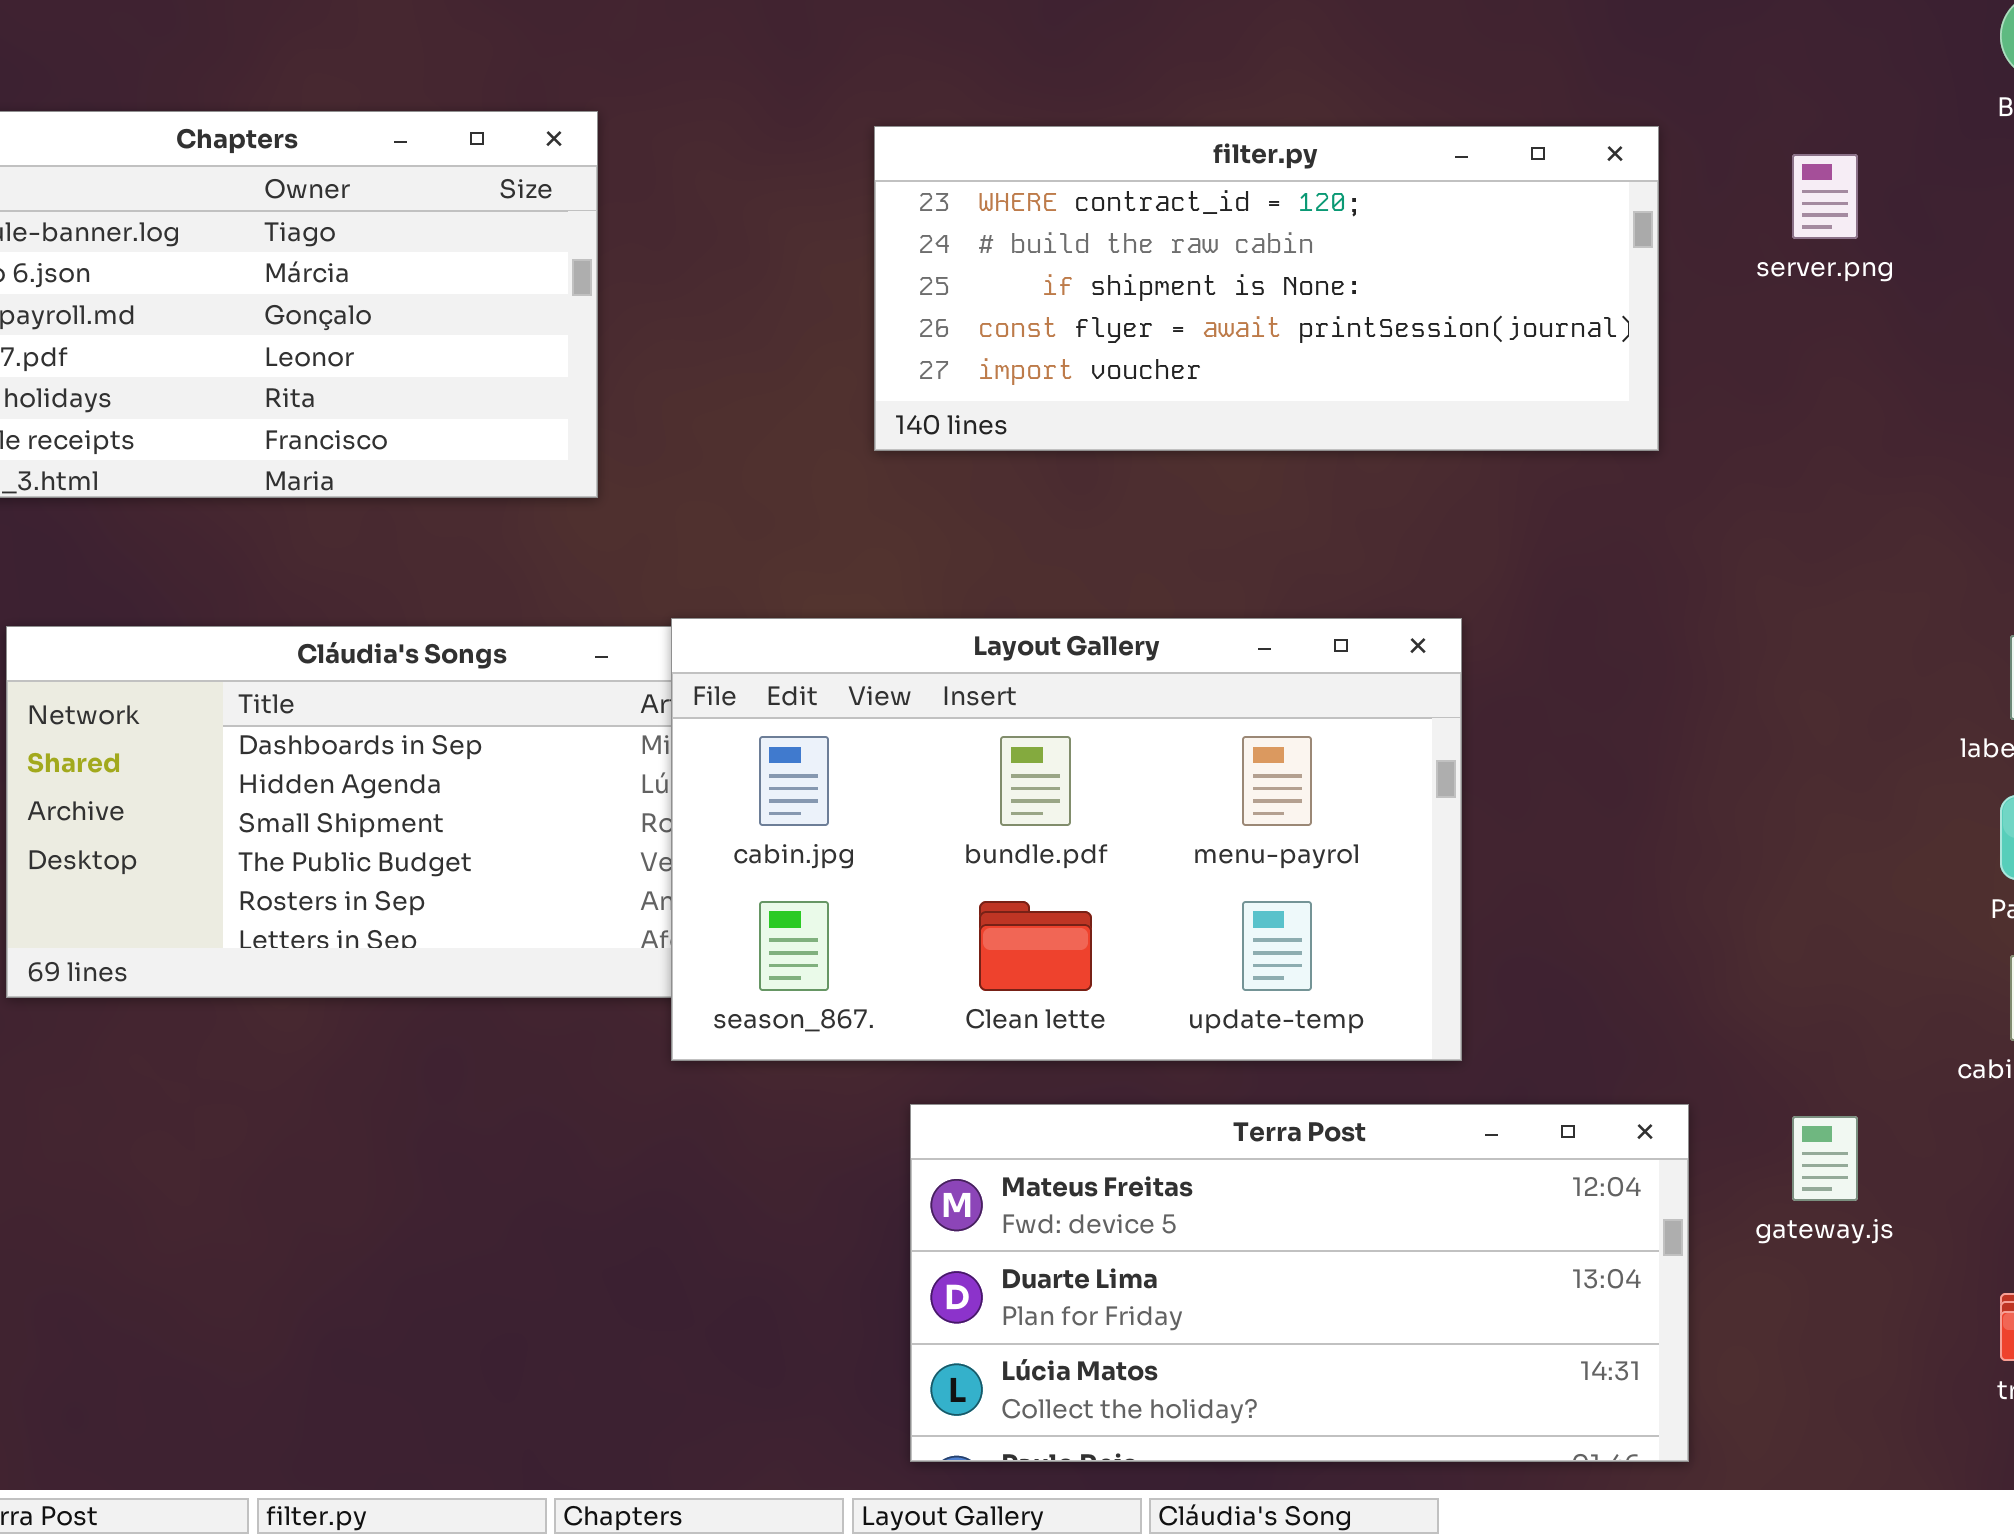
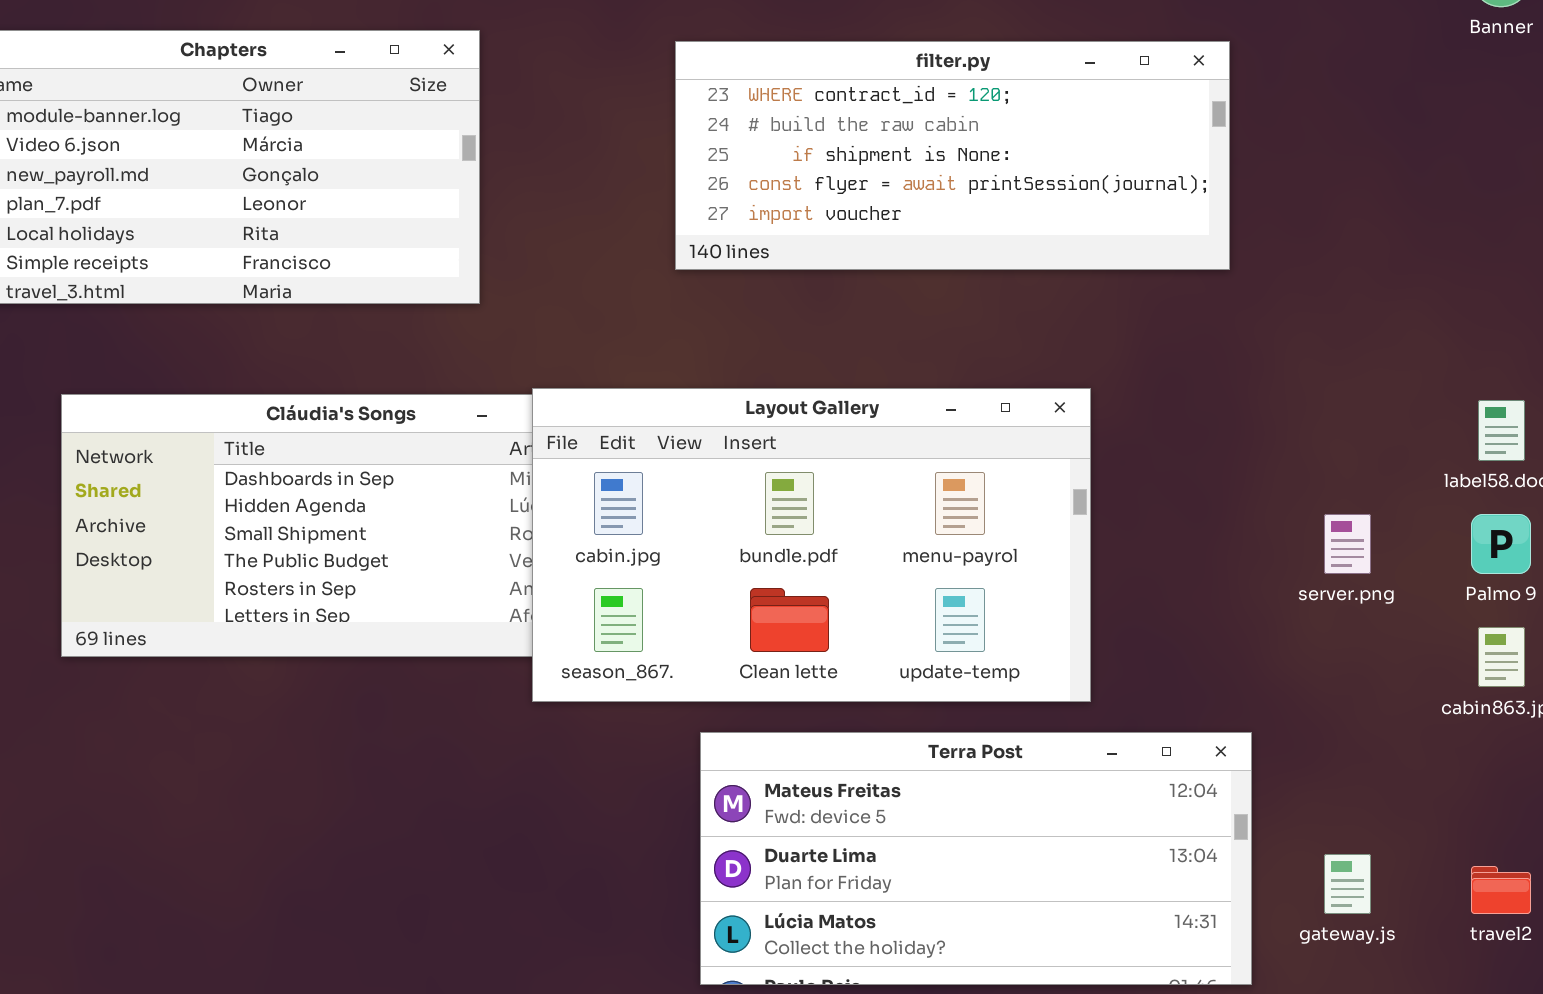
server.png: [1792,154,1858,239] -> [1324,514,1371,574], moved
gateway.js: [1792,1116,1858,1201] -> [1324,854,1371,914], moved

